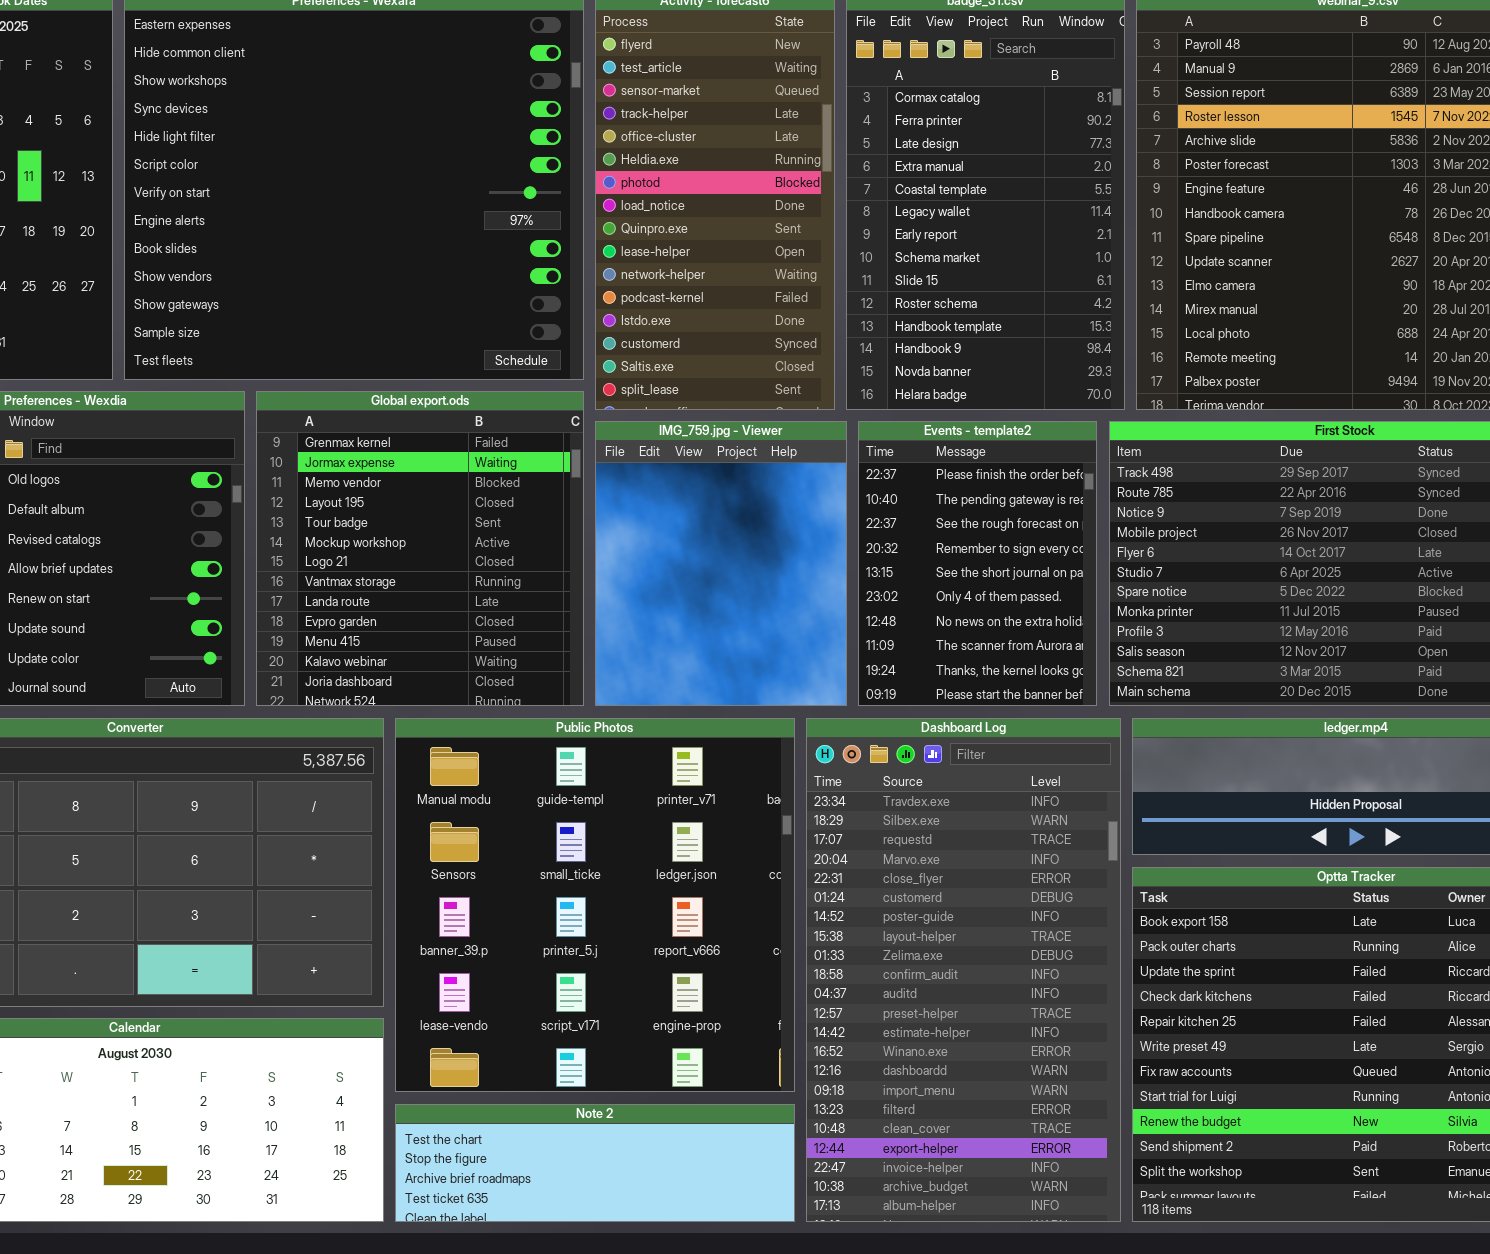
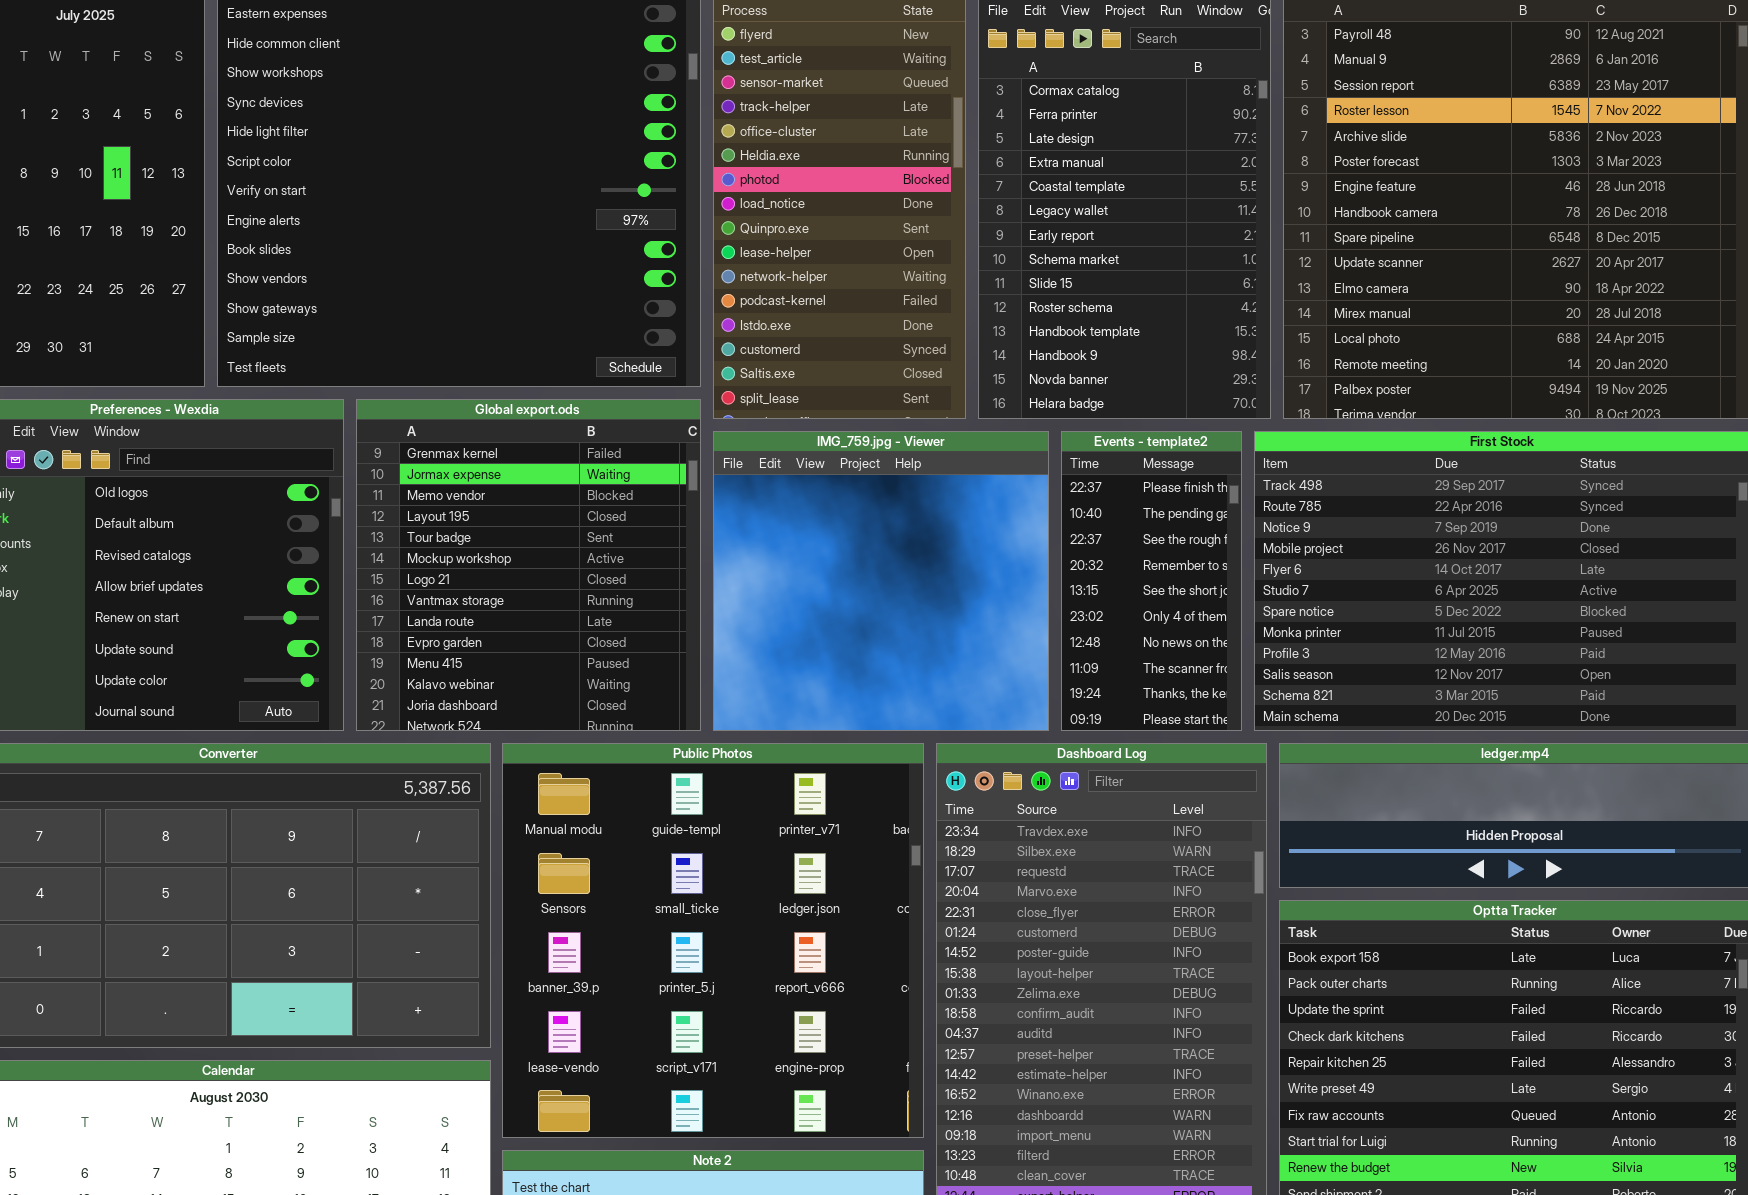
IMG_759.jpg - Viewer: [595,421,847,706] -> [713,431,1049,731], resized
Events - template2: [858,421,1097,706] -> [1061,431,1242,731], resized

